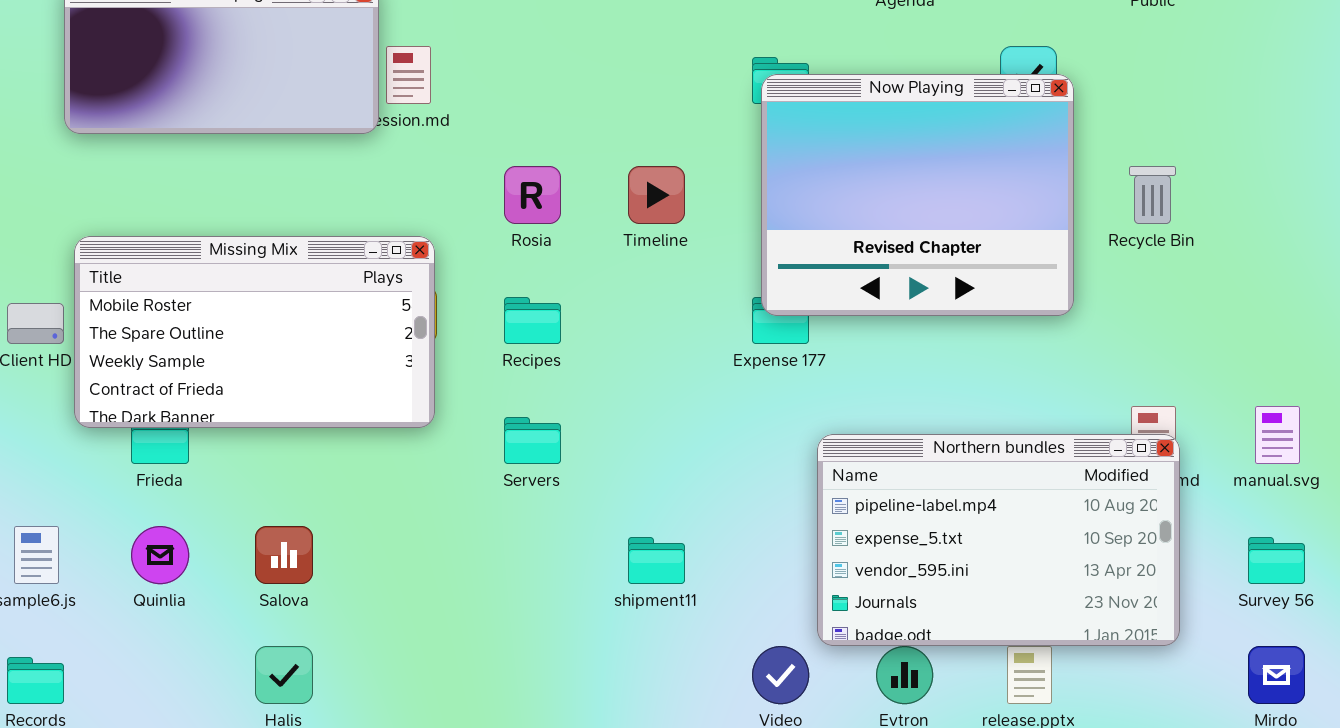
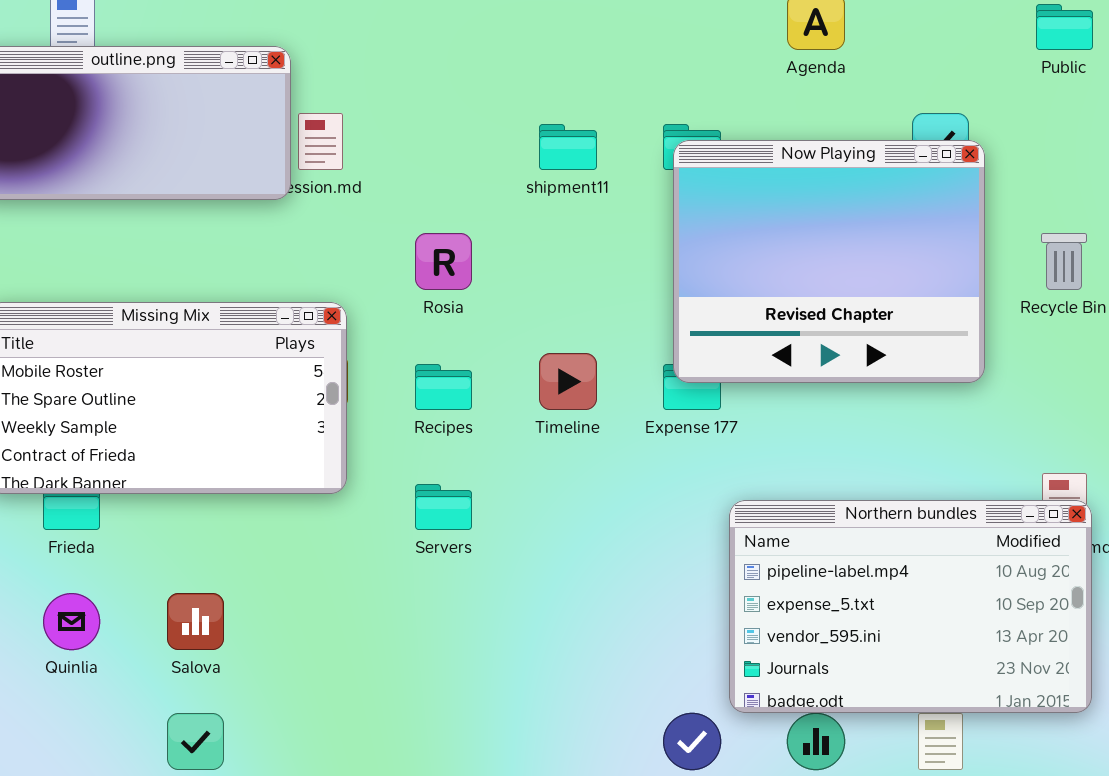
Timeline: [628,166,685,224] -> [539,353,597,410], moved
shipment11: [628,537,685,584] -> [539,124,597,170], moved

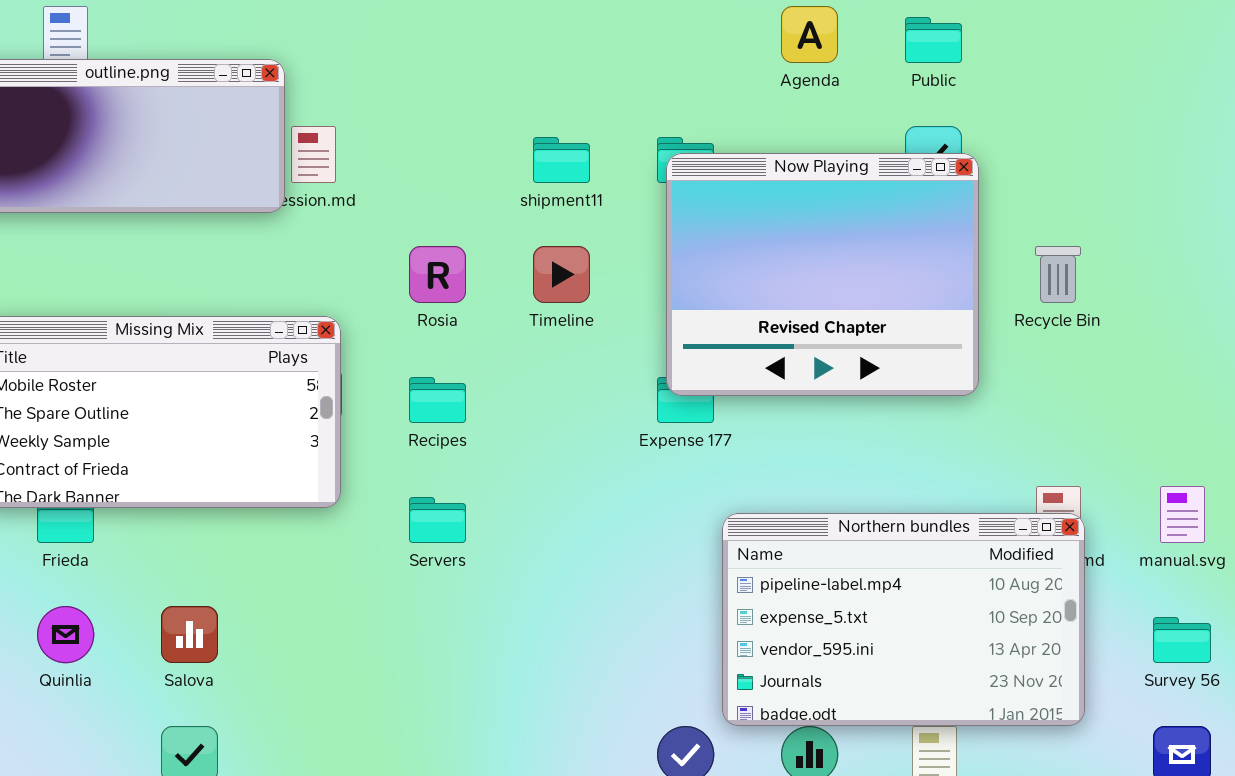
Public: [1036,4,1093,50] -> [905,17,962,63], moved
Timeline: [539,353,597,410] -> [533,246,590,303], moved

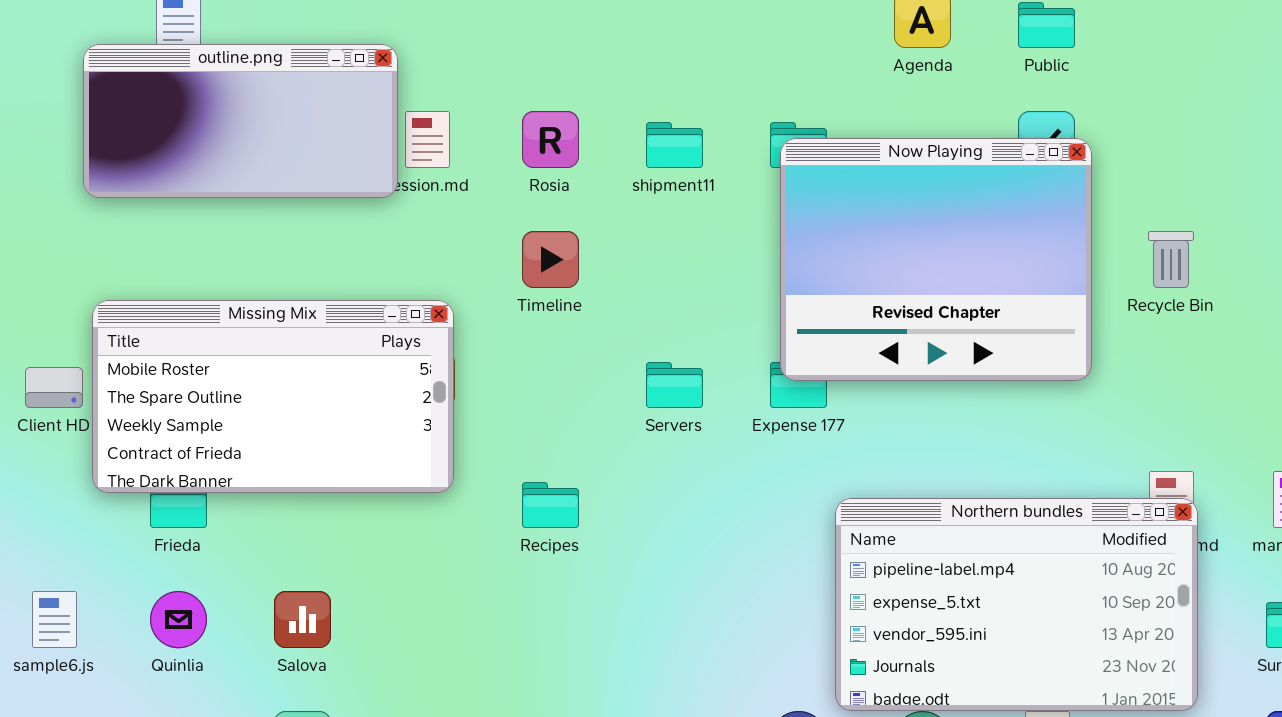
Rosia: [409,246,466,303] -> [522,111,579,168], moved
Timeline: [533,246,590,303] -> [522,231,579,288], moved
Recipes: [409,377,466,423] -> [522,482,579,528], moved
Servers: [409,497,466,543] -> [646,362,703,408], moved

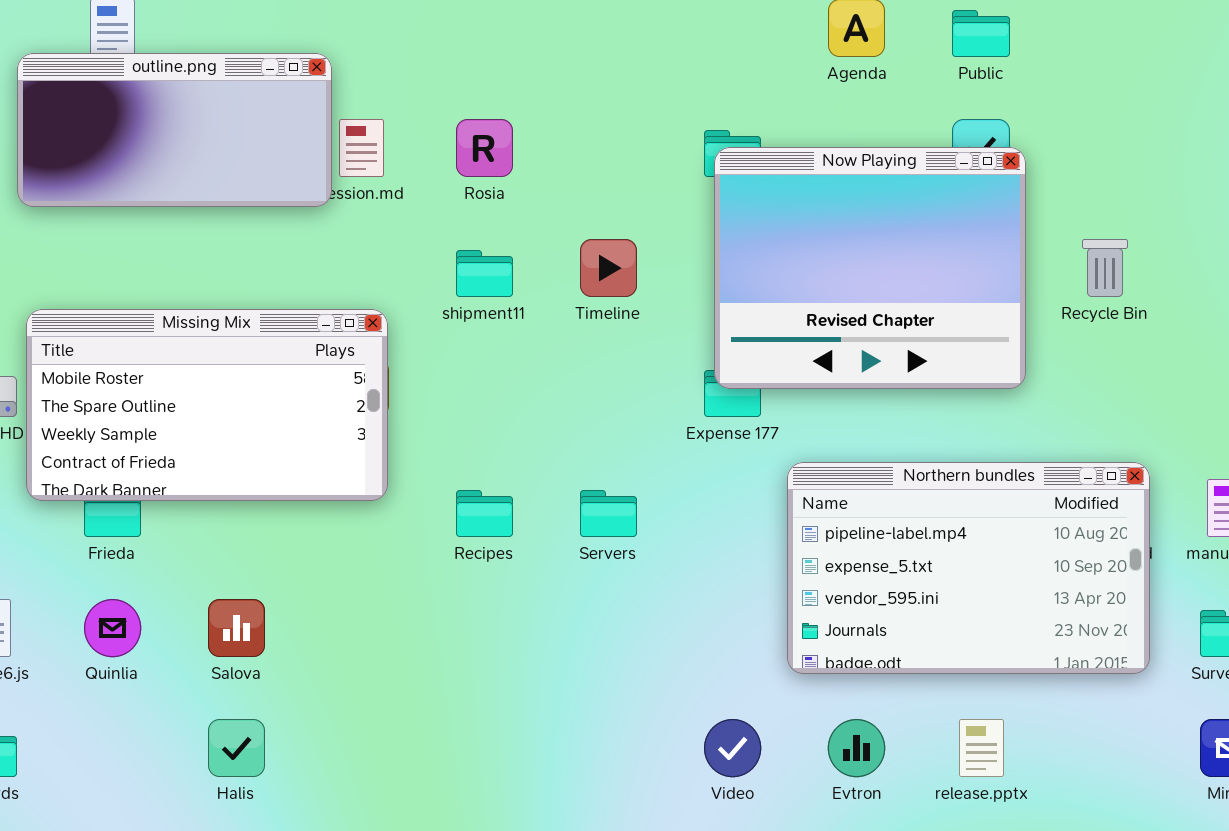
shipment11: [646,122,703,168] -> [456,250,513,297], moved
Timeline: [522,231,579,288] -> [580,239,637,297], moved
Servers: [646,362,703,408] -> [580,490,637,537], moved
Northern bundles: [835,498,1198,711] -> [787,462,1150,674], moved

